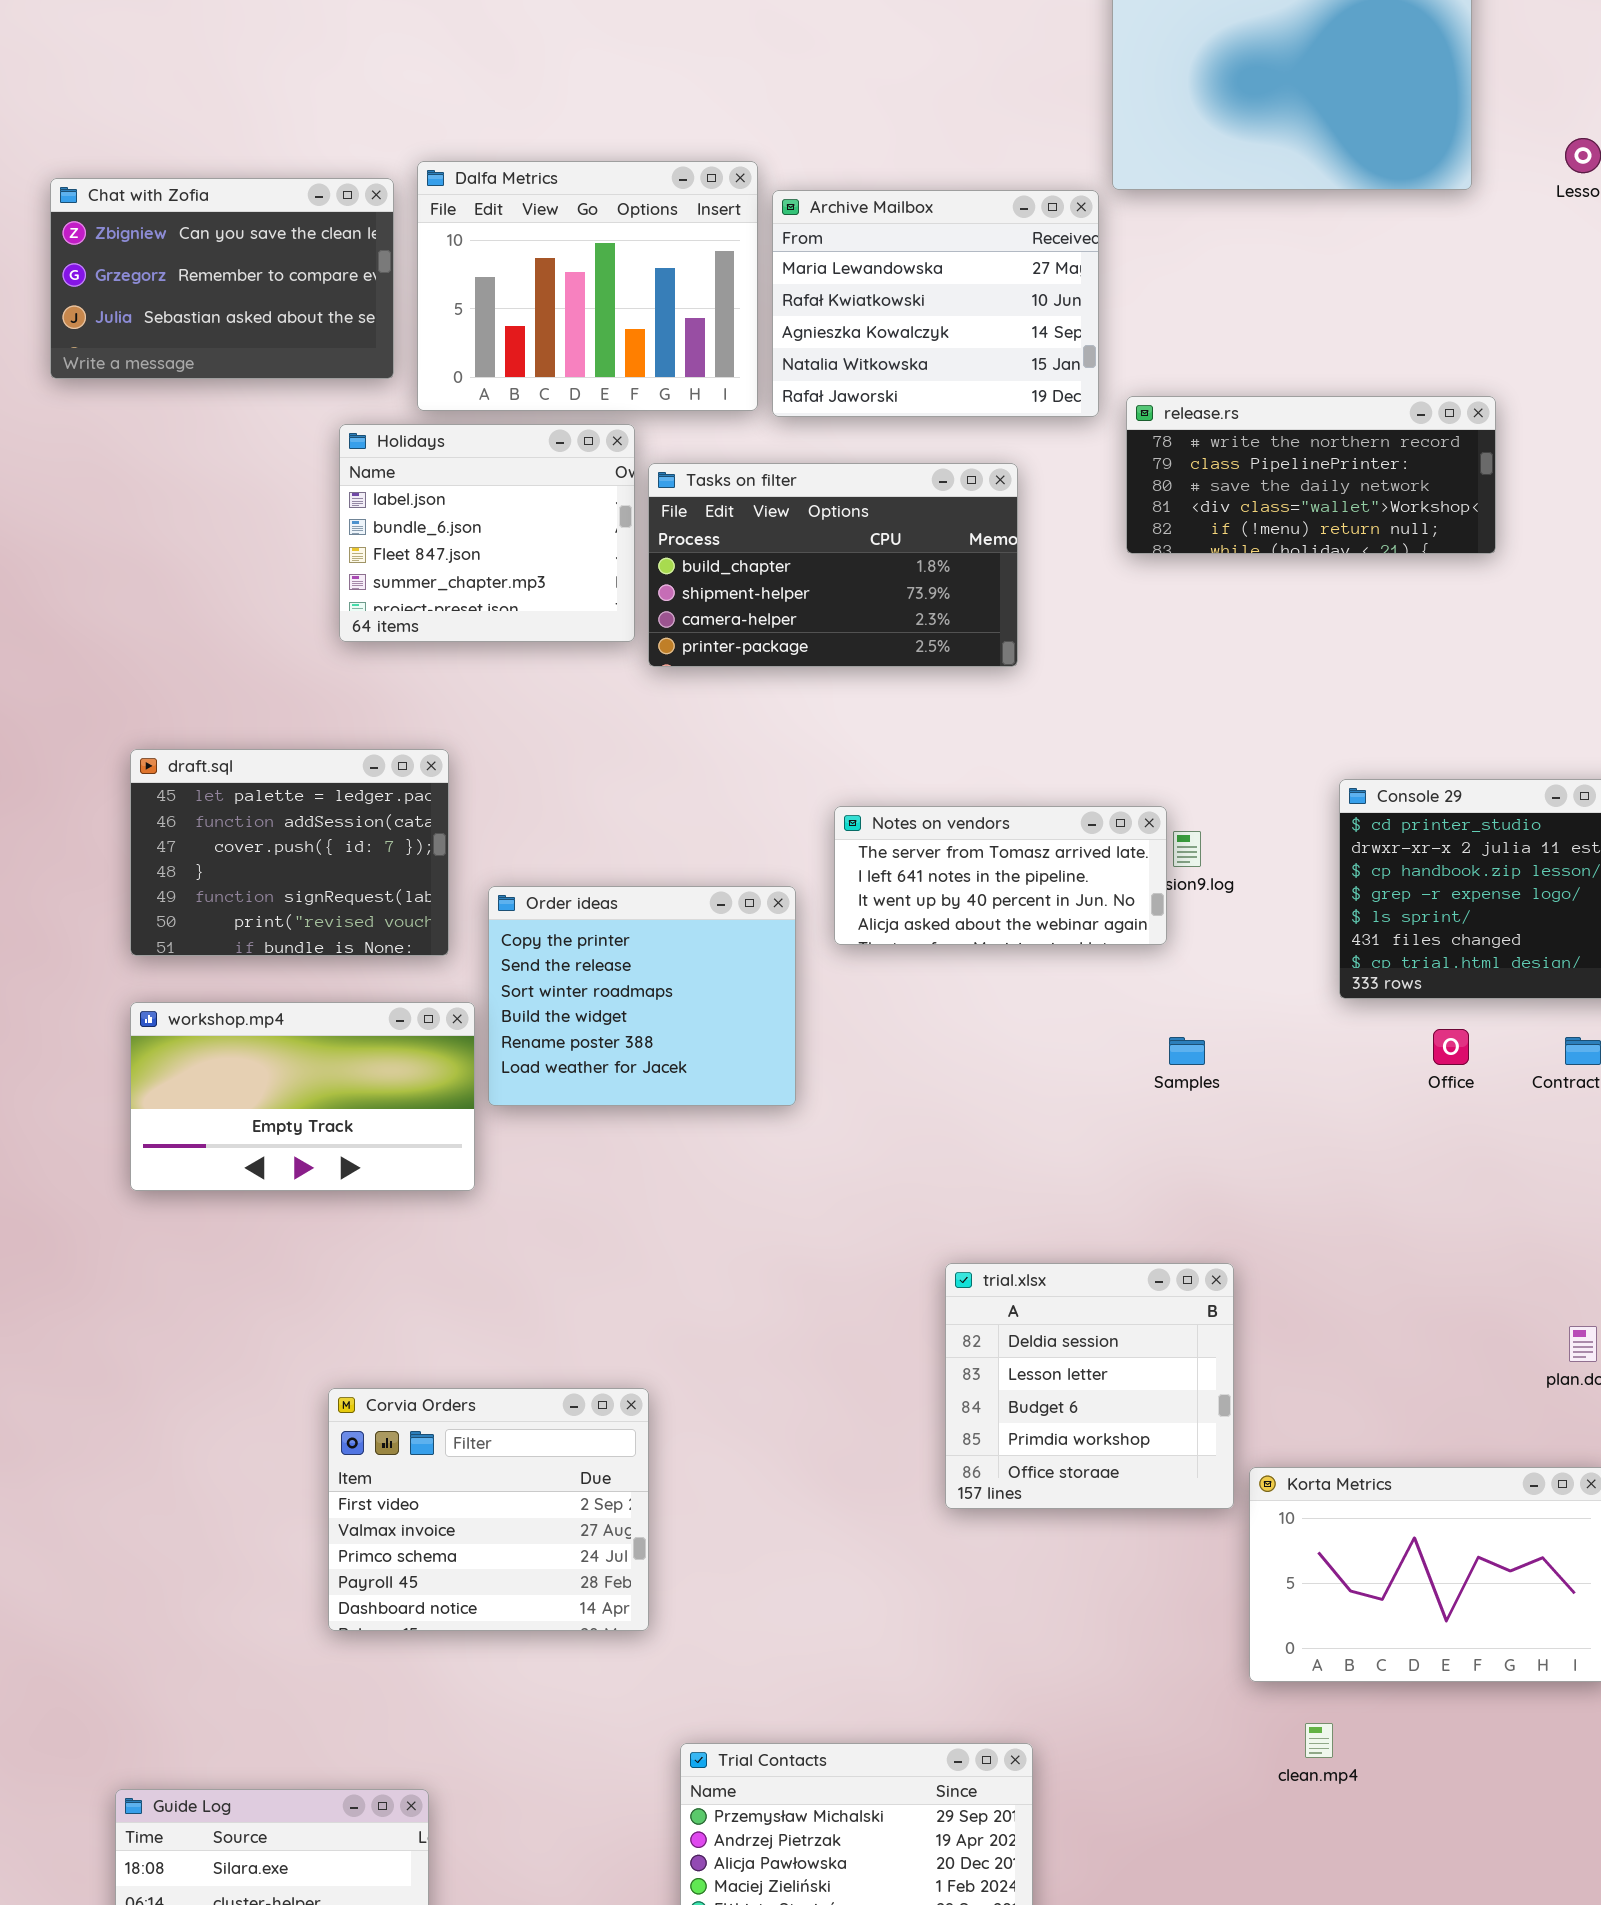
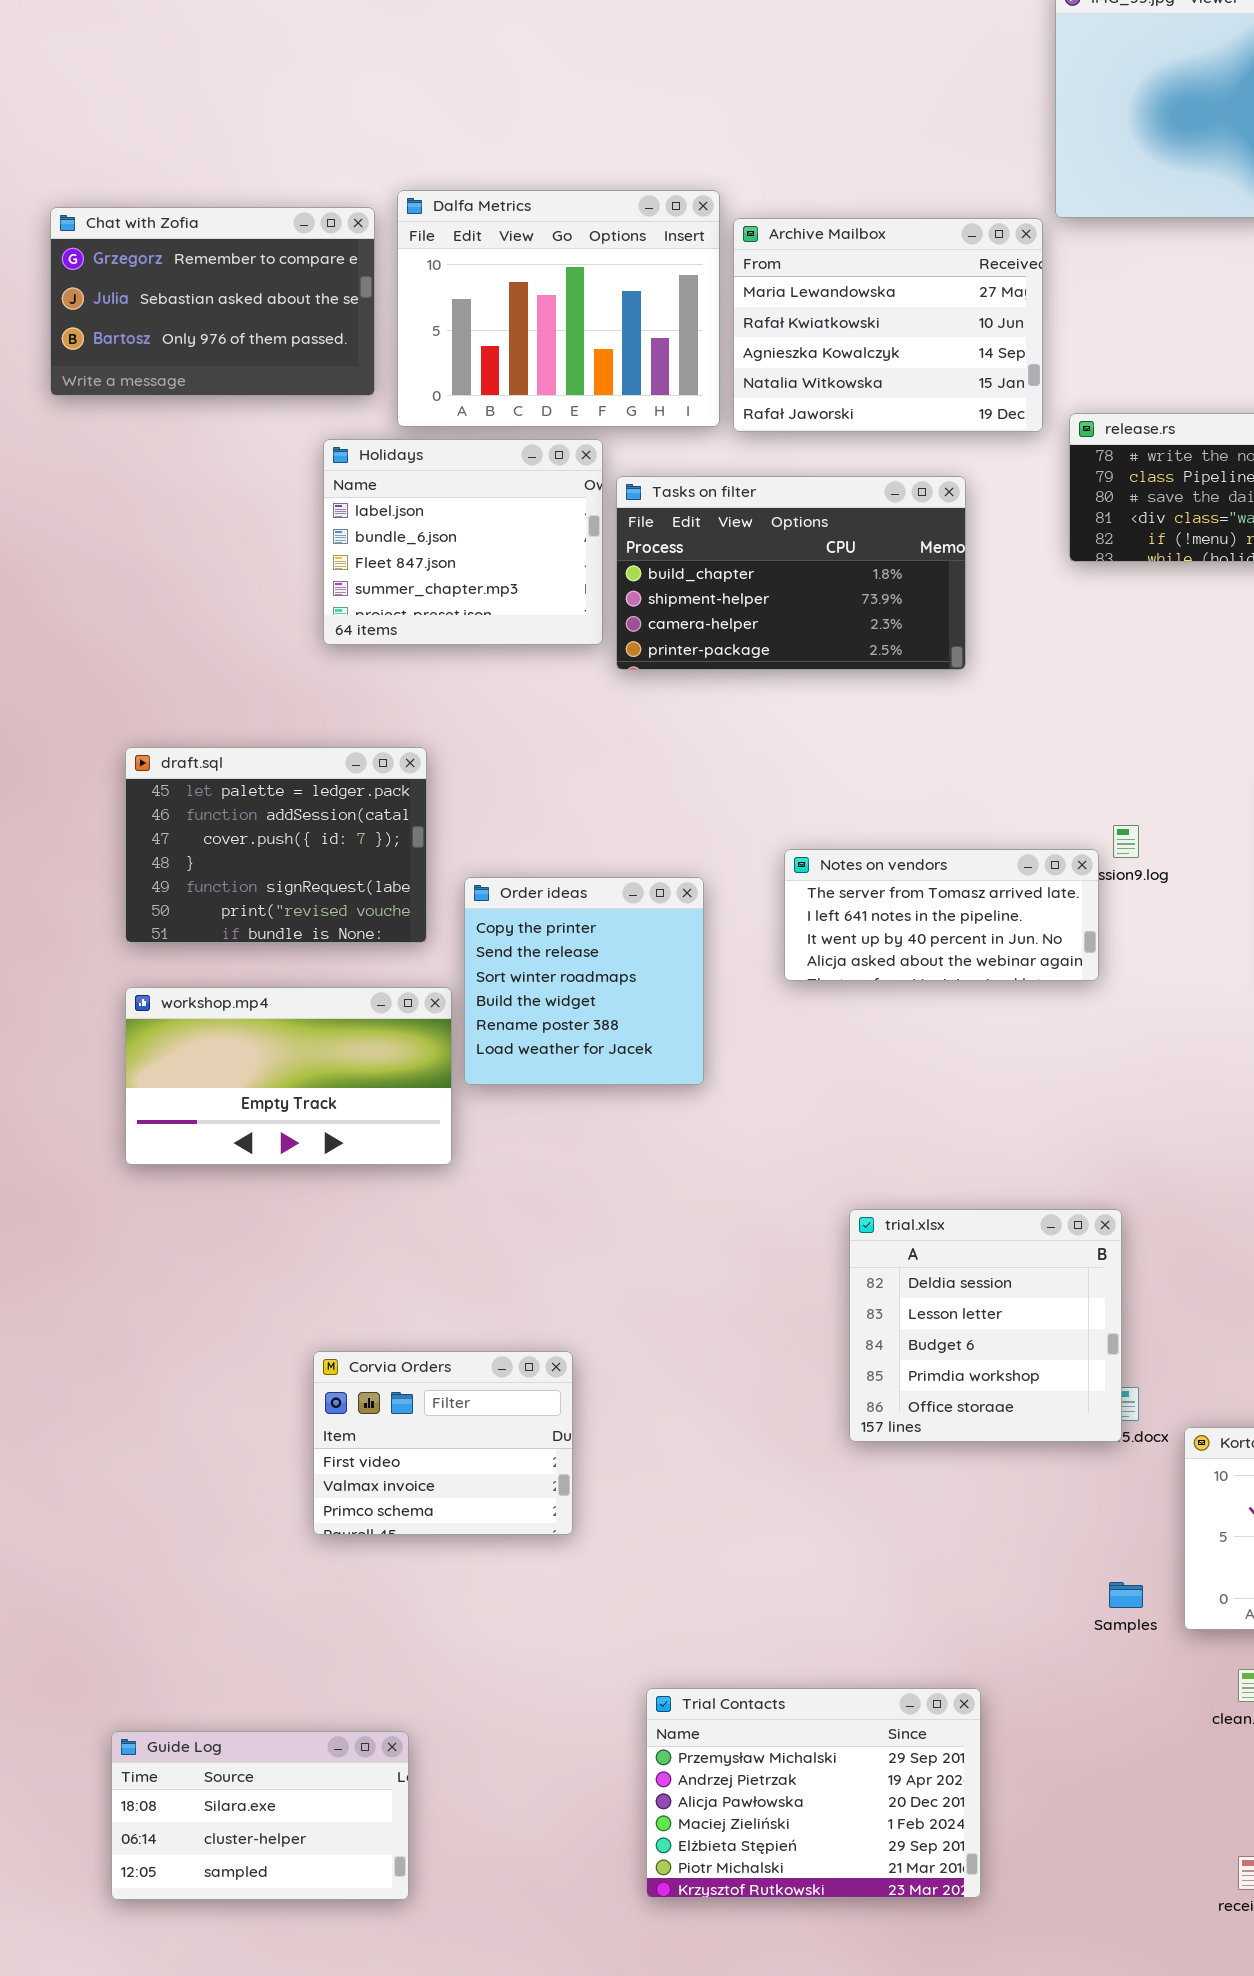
Chat with Zofia: [50,178,394,379] -> [50,207,375,396], scrolled down 1 row
Notes on vendors: [834,806,1167,945] -> [784,849,1099,981], moved
Order ideas: [488,886,796,1106] -> [464,877,704,1085], resized
Samples: [1169,1037,1205,1065] -> [1109,1582,1143,1608], moved
trial.xlsx: [945,1263,1234,1509] -> [849,1209,1122,1442], moved
Corvia Orders: [328,1388,649,1631] -> [313,1351,573,1535], resized

